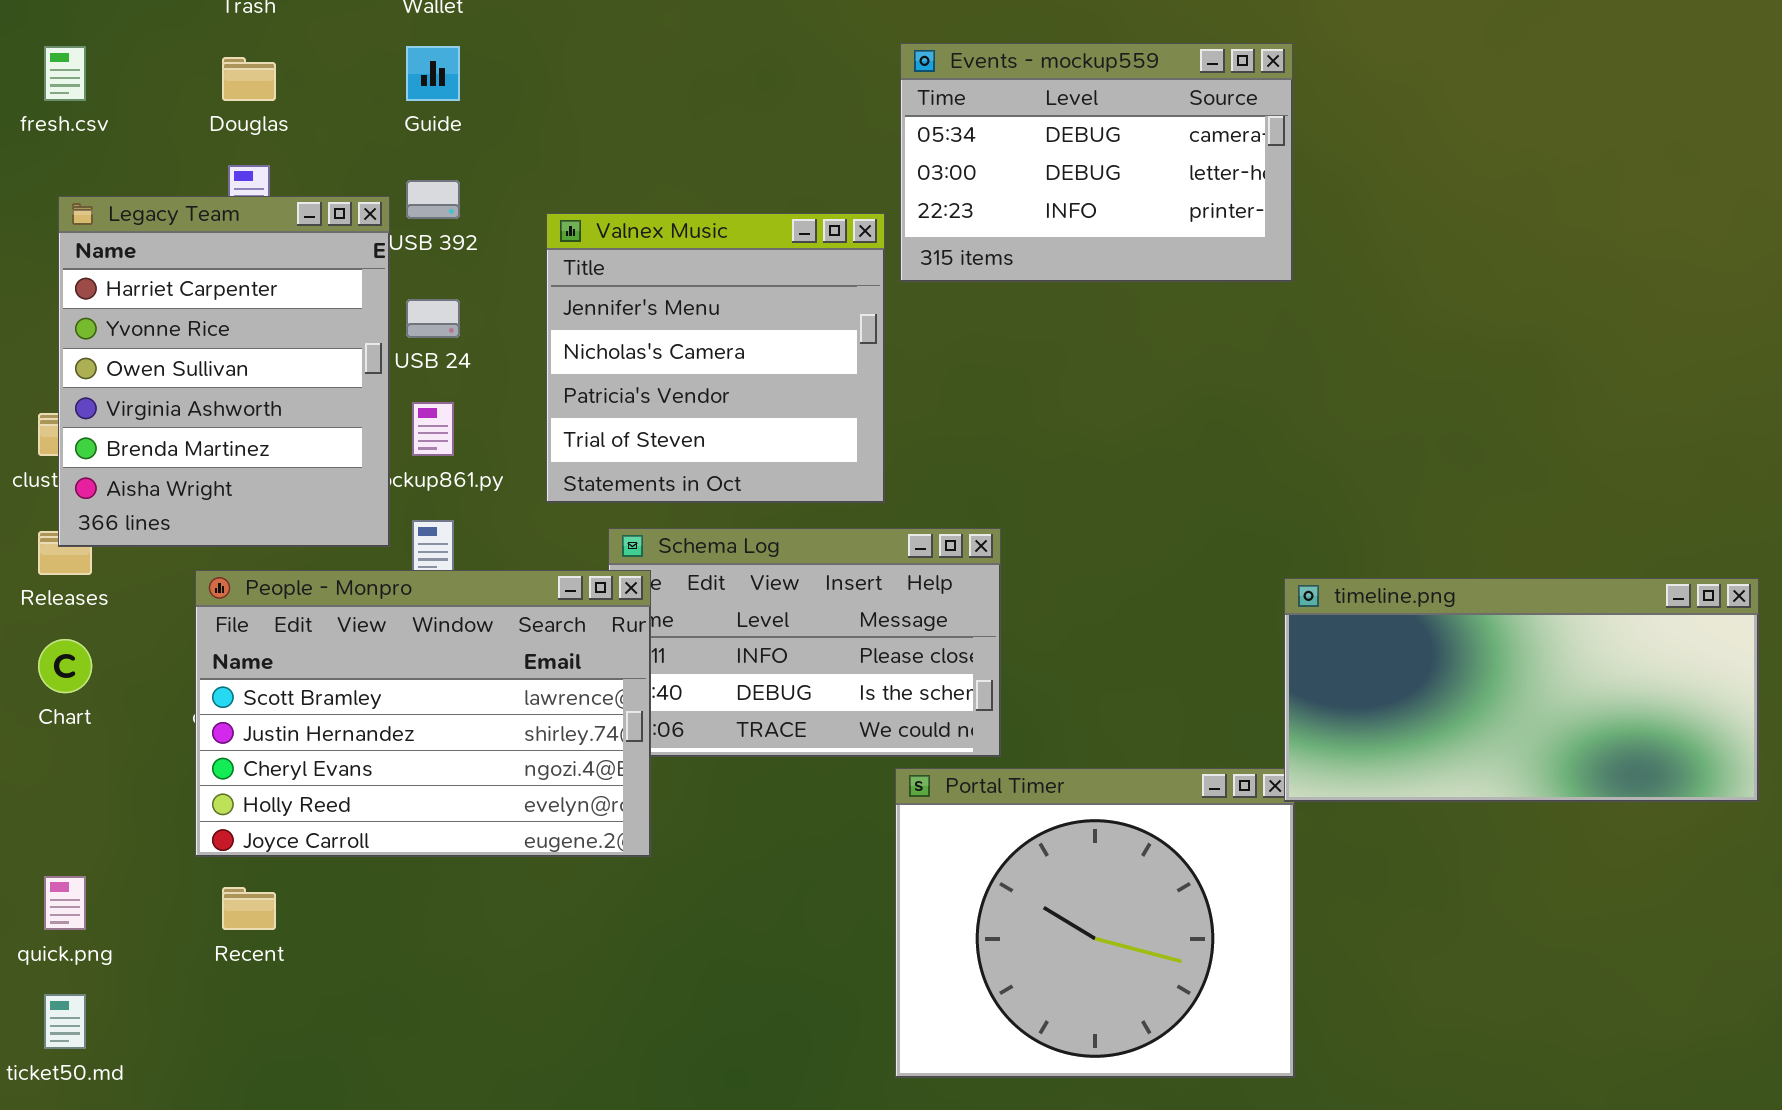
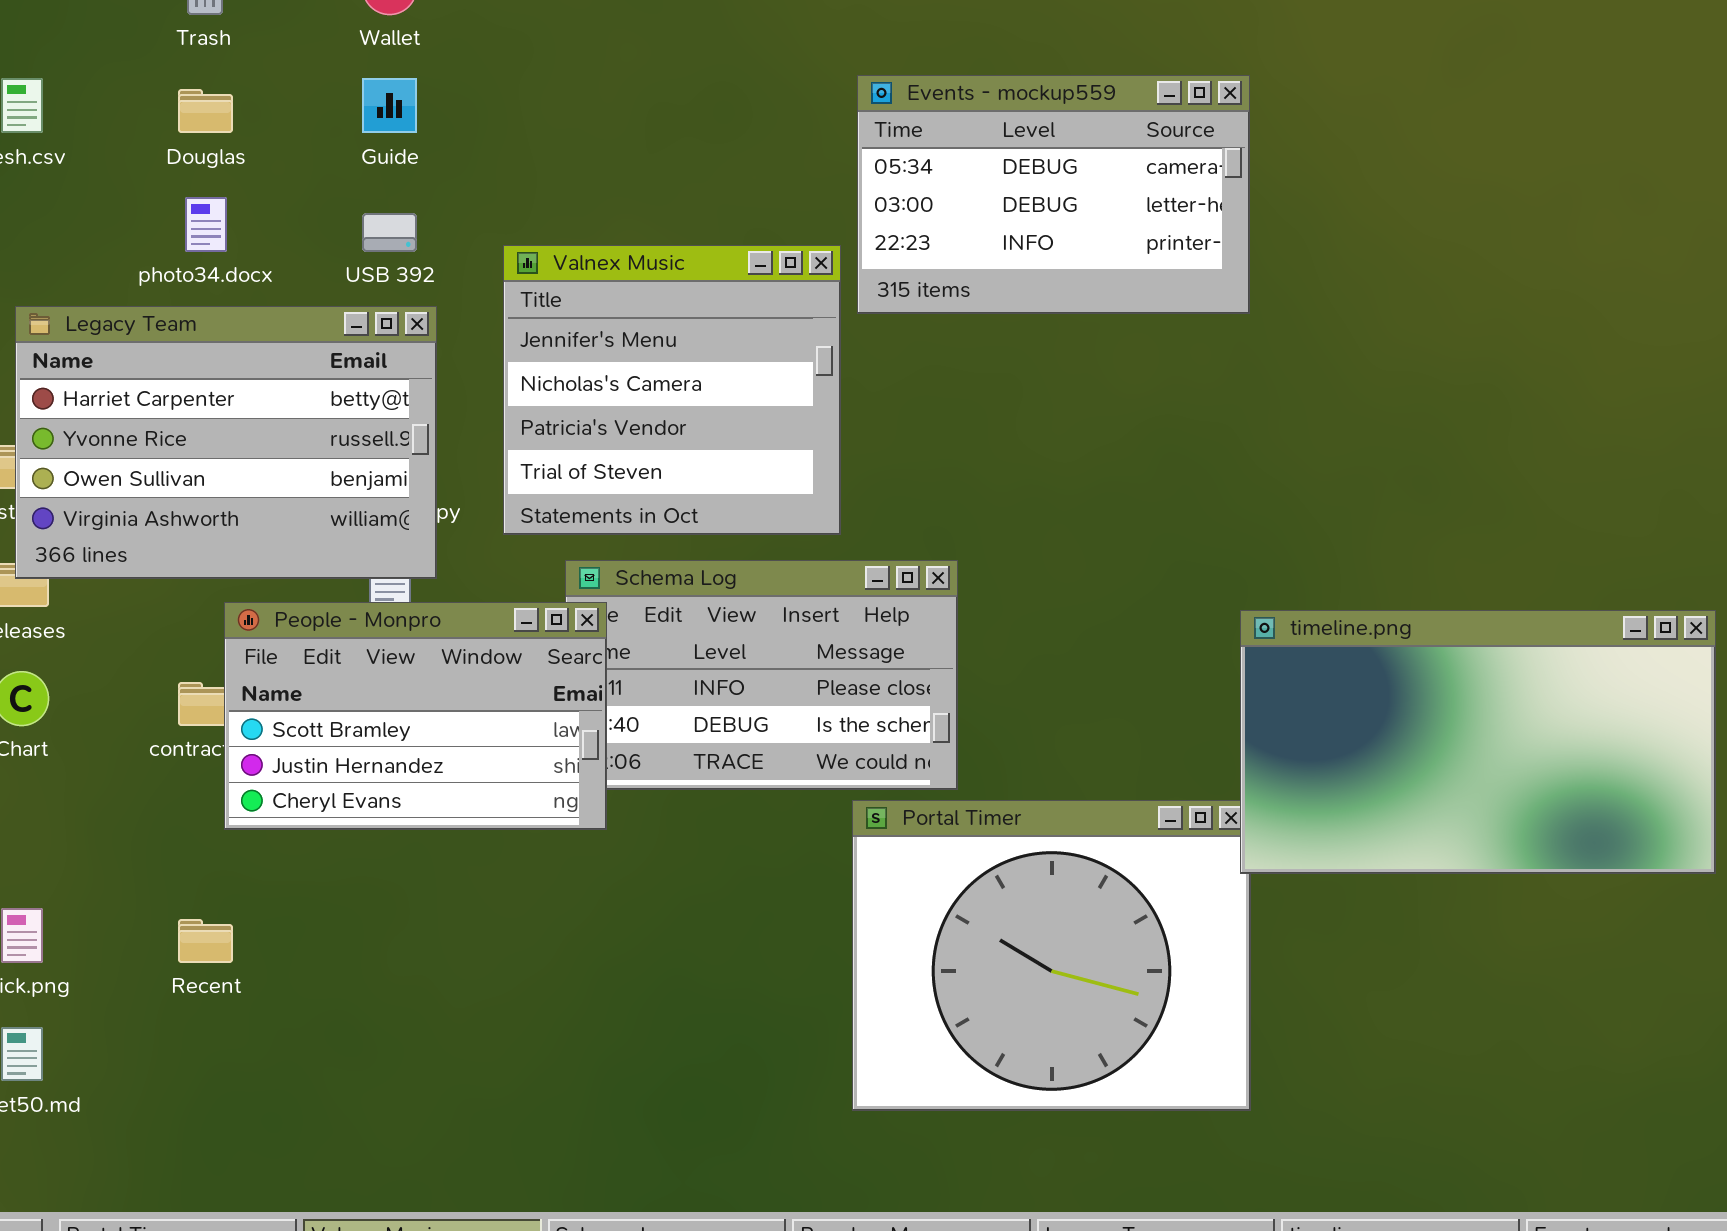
Legacy Team: [58,196,390,547] -> [15,306,437,579], resized
People - Monpro: [195,570,651,857] -> [224,602,607,830], resized
timeline.png: [1284,578,1759,802] -> [1240,610,1716,874], resized

